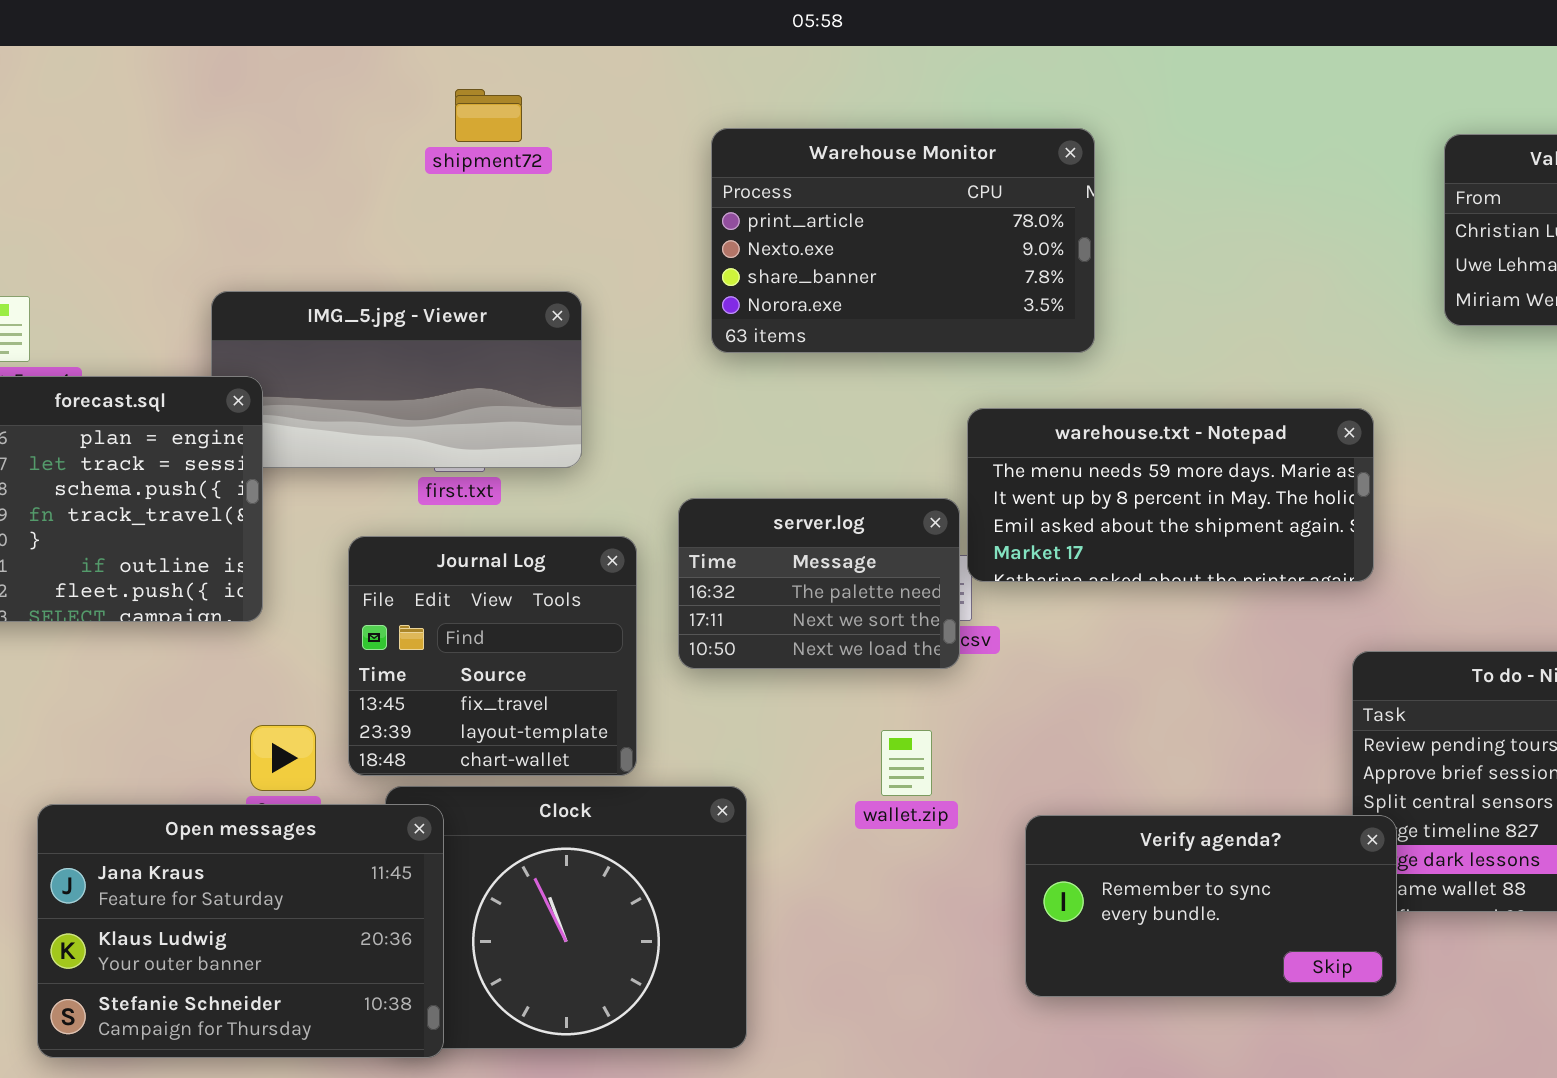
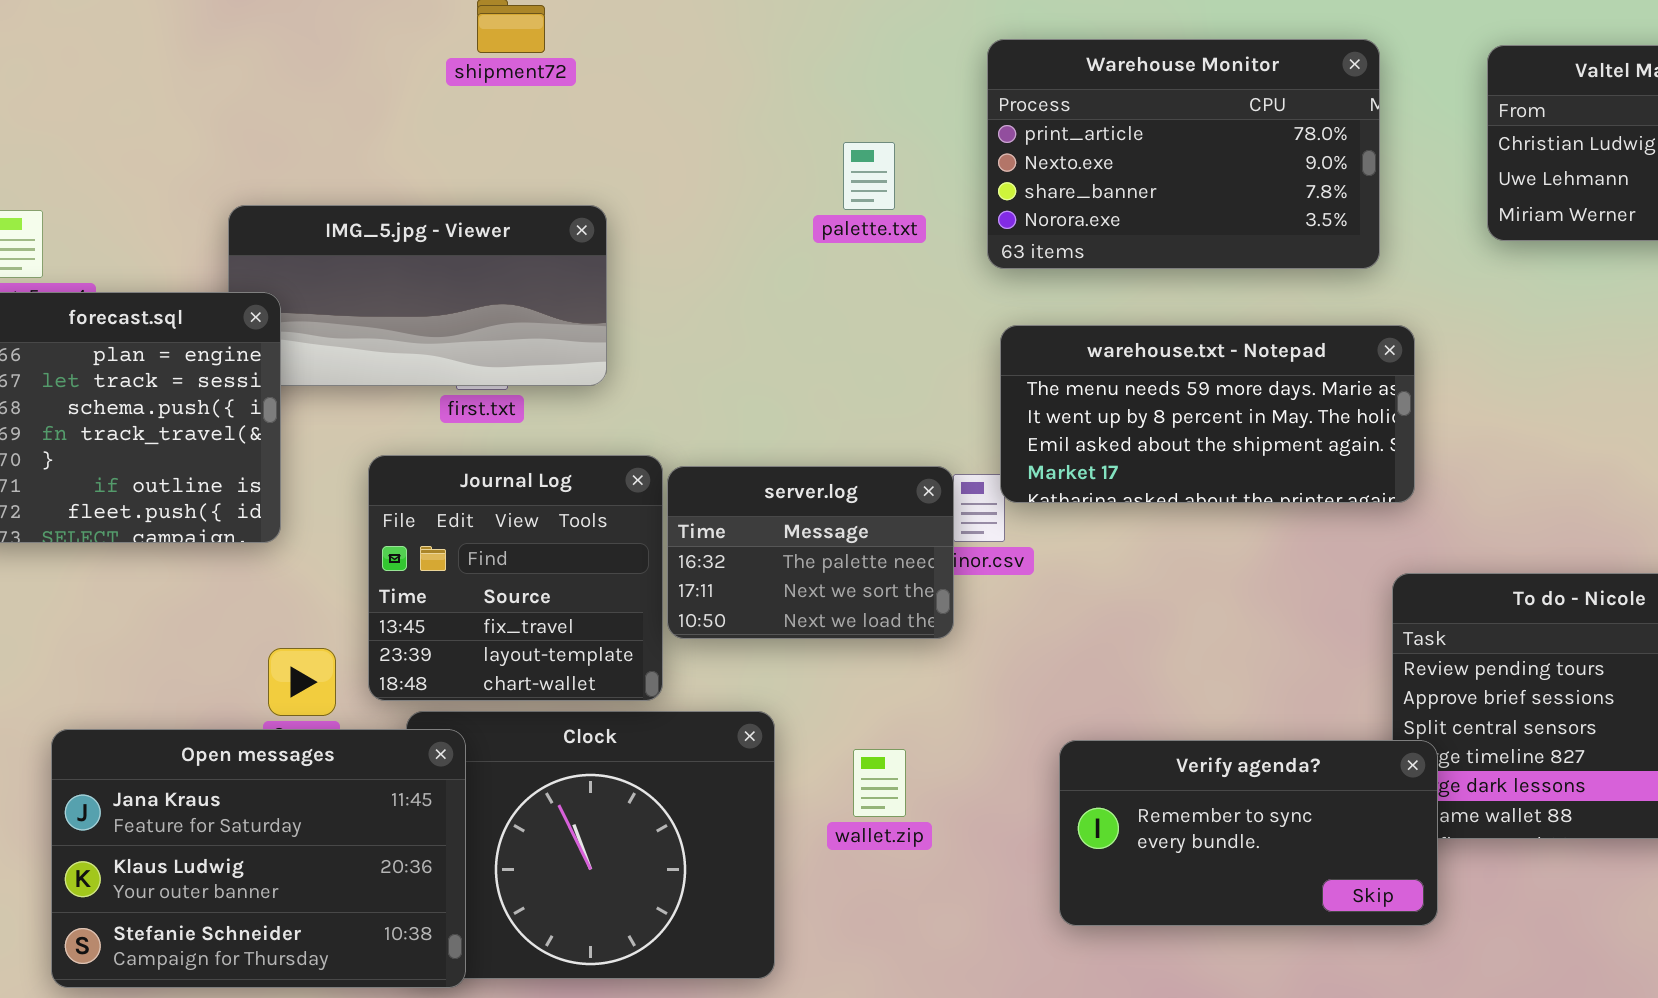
Warehouse Monitor: [711,128,1095,353] -> [987,39,1380,269], moved
server.log: [678,498,960,669] -> [667,466,954,639], moved
wallet.zip: [881,730,932,796] -> [853,749,906,817], moved

